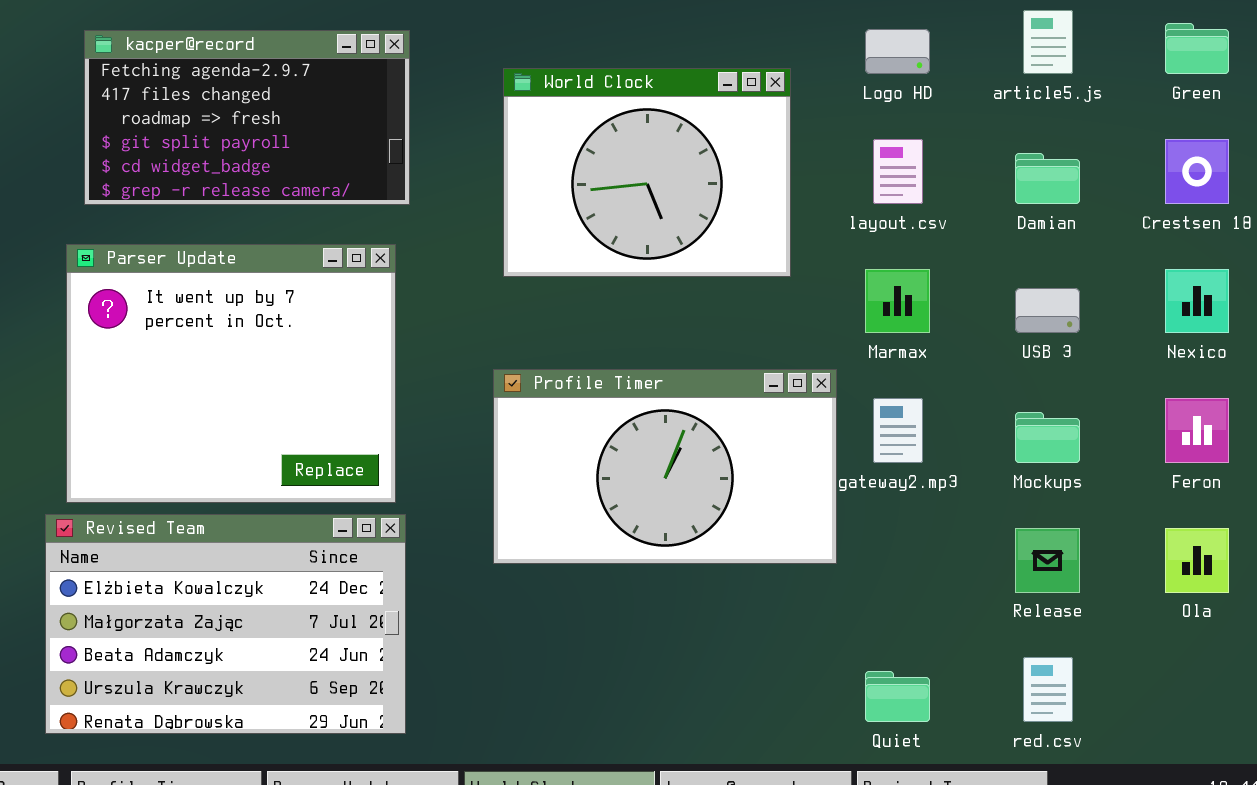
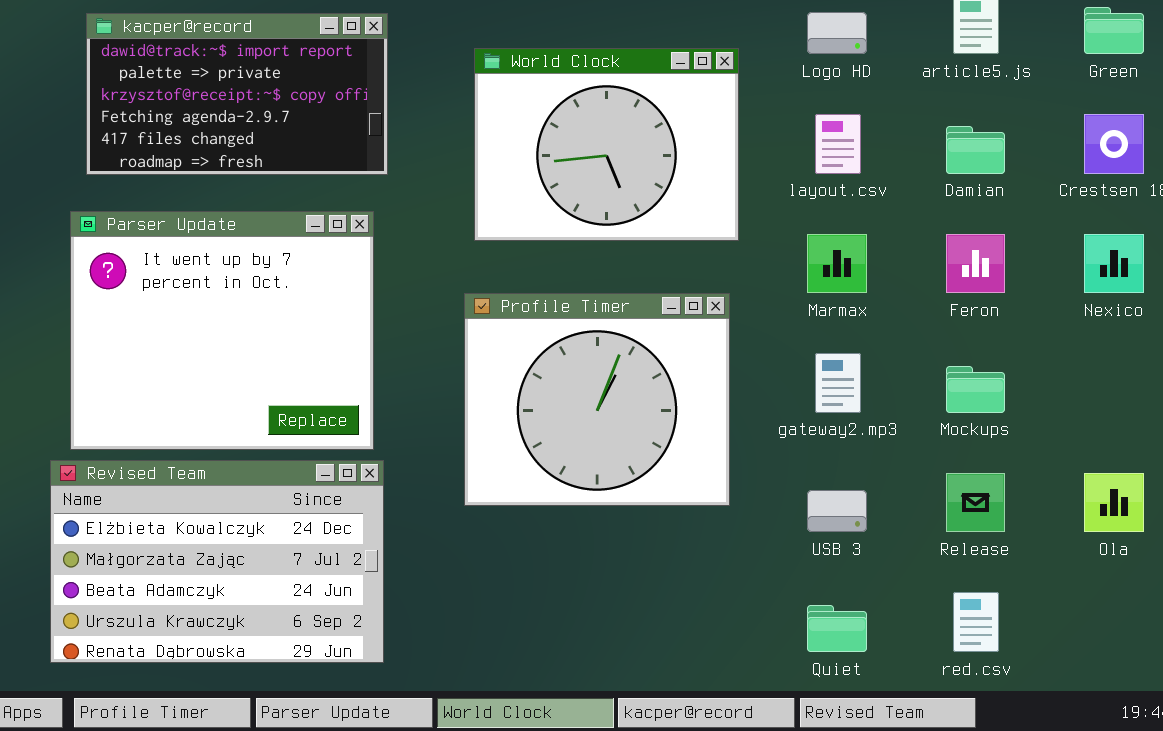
kacper@record: [84,30,410,205] -> [86,13,388,175], scrolled up 3 rows
USB 3: [1015,288,1080,333] -> [807,490,867,532], moved
Profile Timer: [493,369,837,564] -> [464,293,730,506], resized
Feron: [1165,398,1229,463] -> [946,234,1005,293], moved

